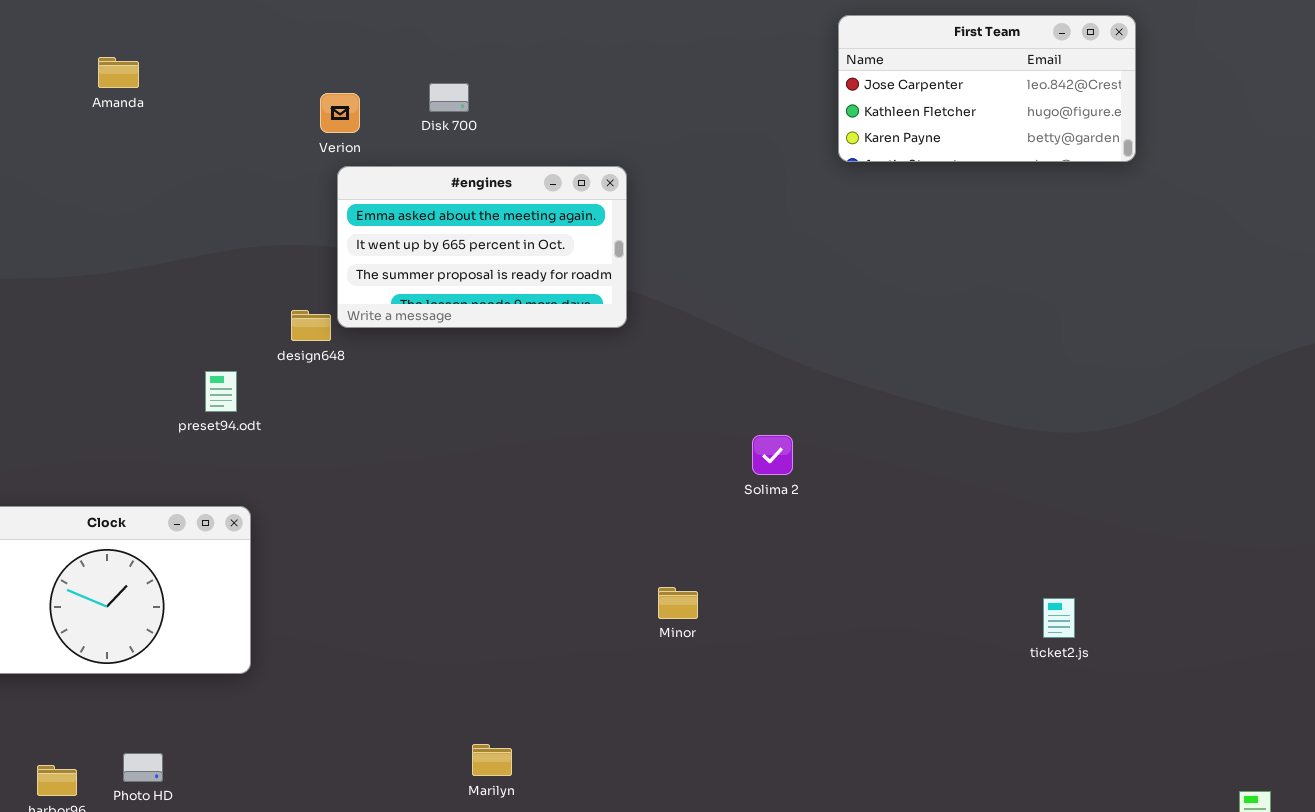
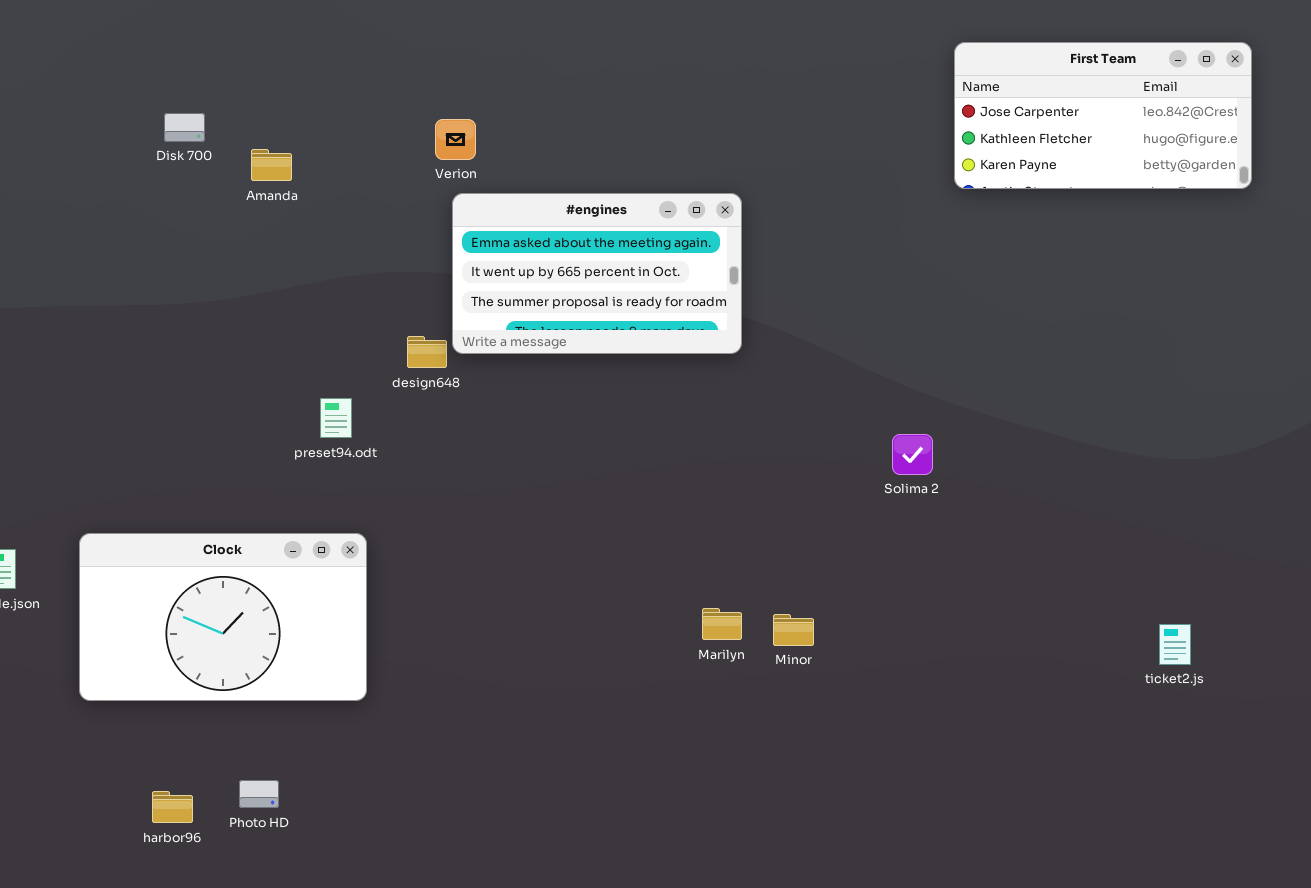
Amanda: [98,57,139,88] -> [251,149,292,181], moved
Disk 700: [429,83,469,112] -> [164,113,205,142], moved
Solima 2: [752,435,793,475] -> [892,434,933,475], moved
Marilyn: [472,744,512,776] -> [702,608,742,640], moved

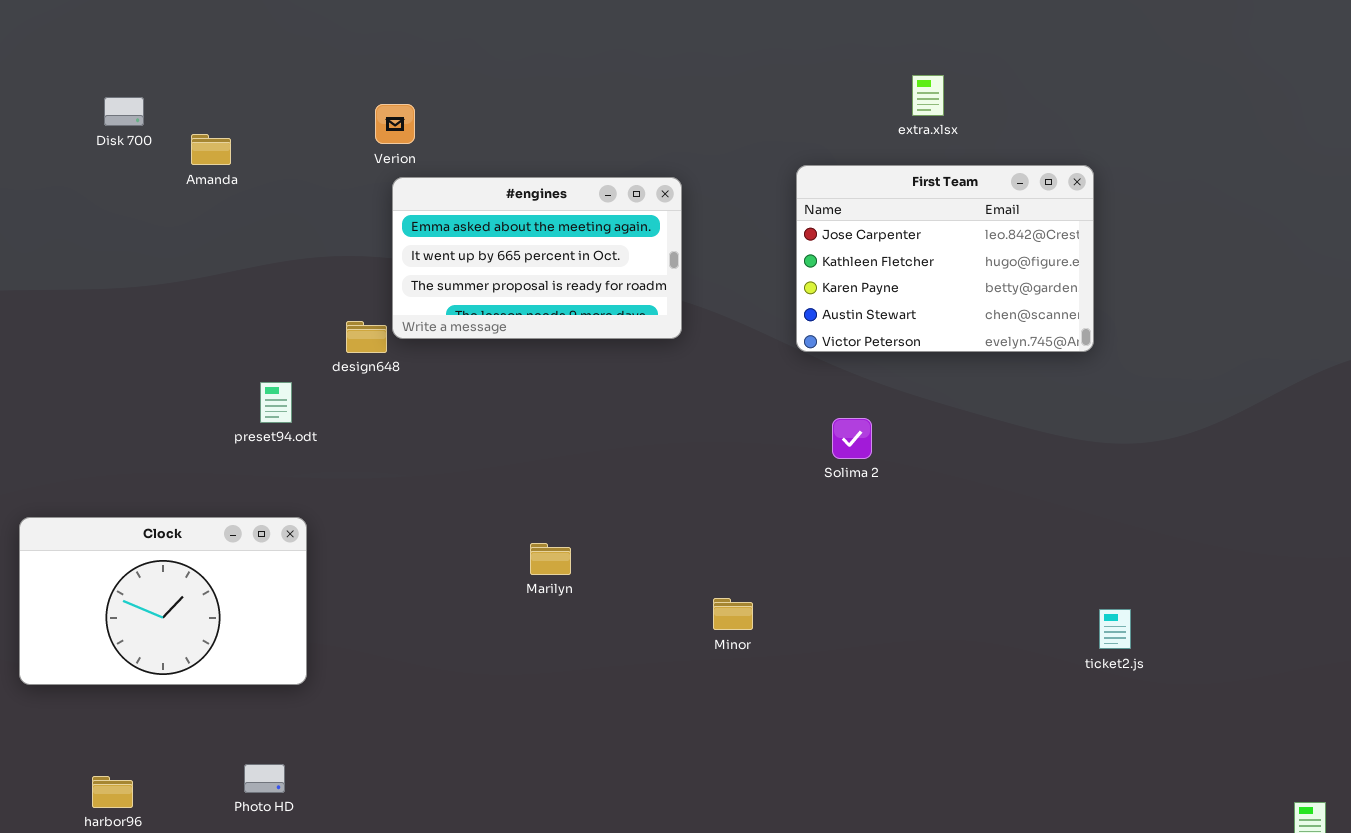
First Team: [954,42,1252,189] -> [796,165,1094,352], moved, resized
Marilyn: [702,608,742,640] -> [530,543,571,575], moved
Photo HD: [239,780,279,808] -> [244,764,285,793], moved

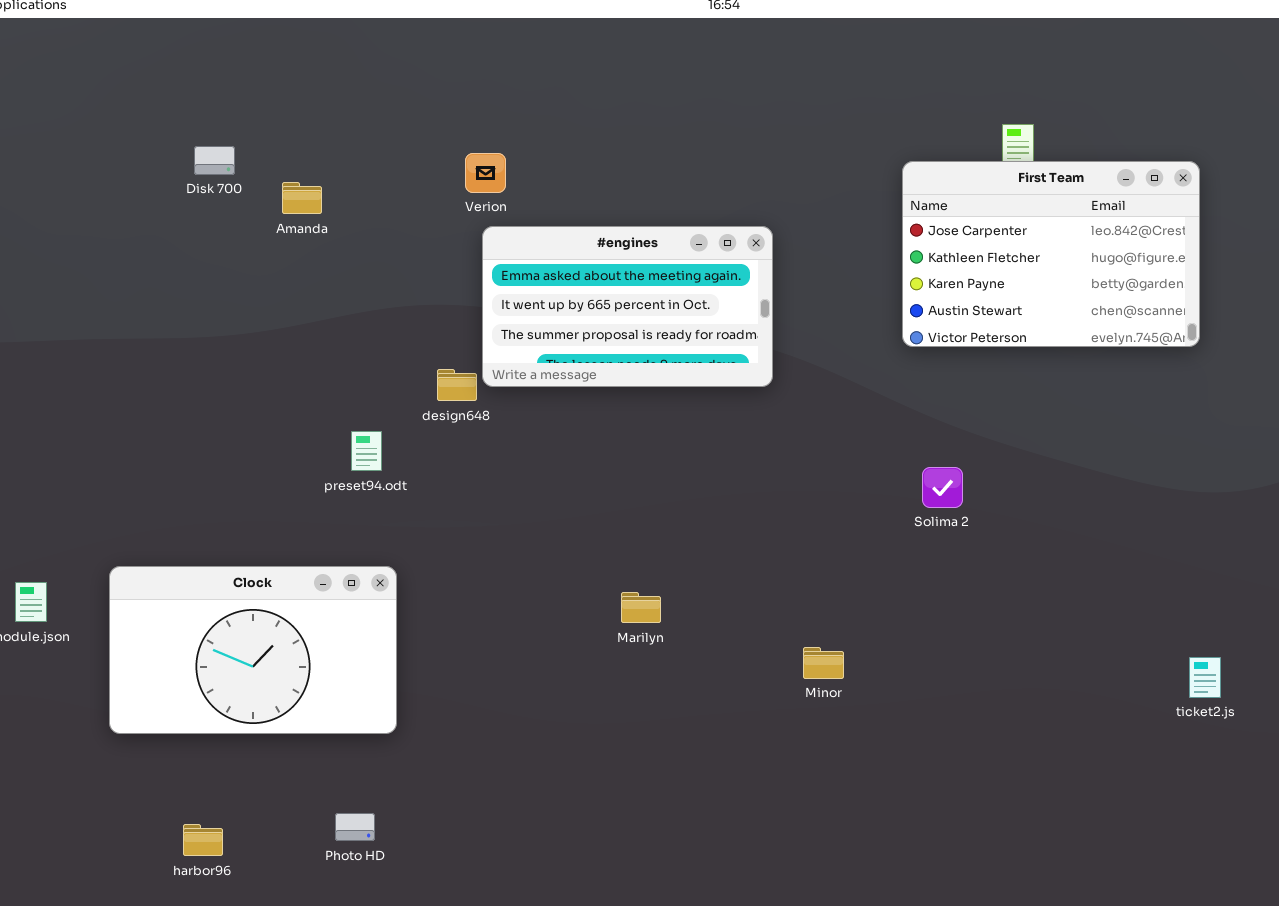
First Team: [796,165,1094,352] -> [902,161,1200,347], moved

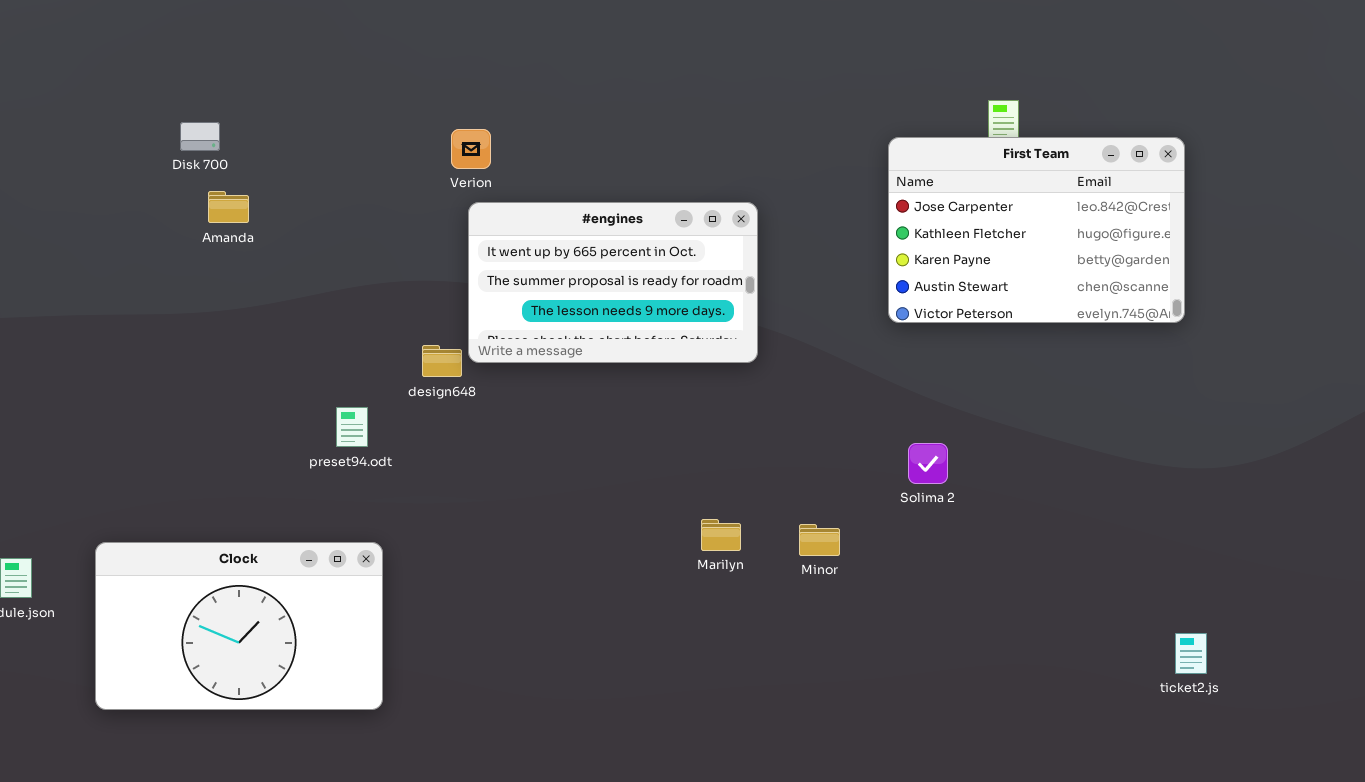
Amanda: [282,182,322,214] -> [208,191,249,223], moved
#engines: [482,226,773,387] -> [468,202,758,363], scrolled down 1 row
Marilyn: [621,592,661,623] -> [701,519,741,551], moved
Minor: [803,647,844,679] -> [799,524,840,556], moved

